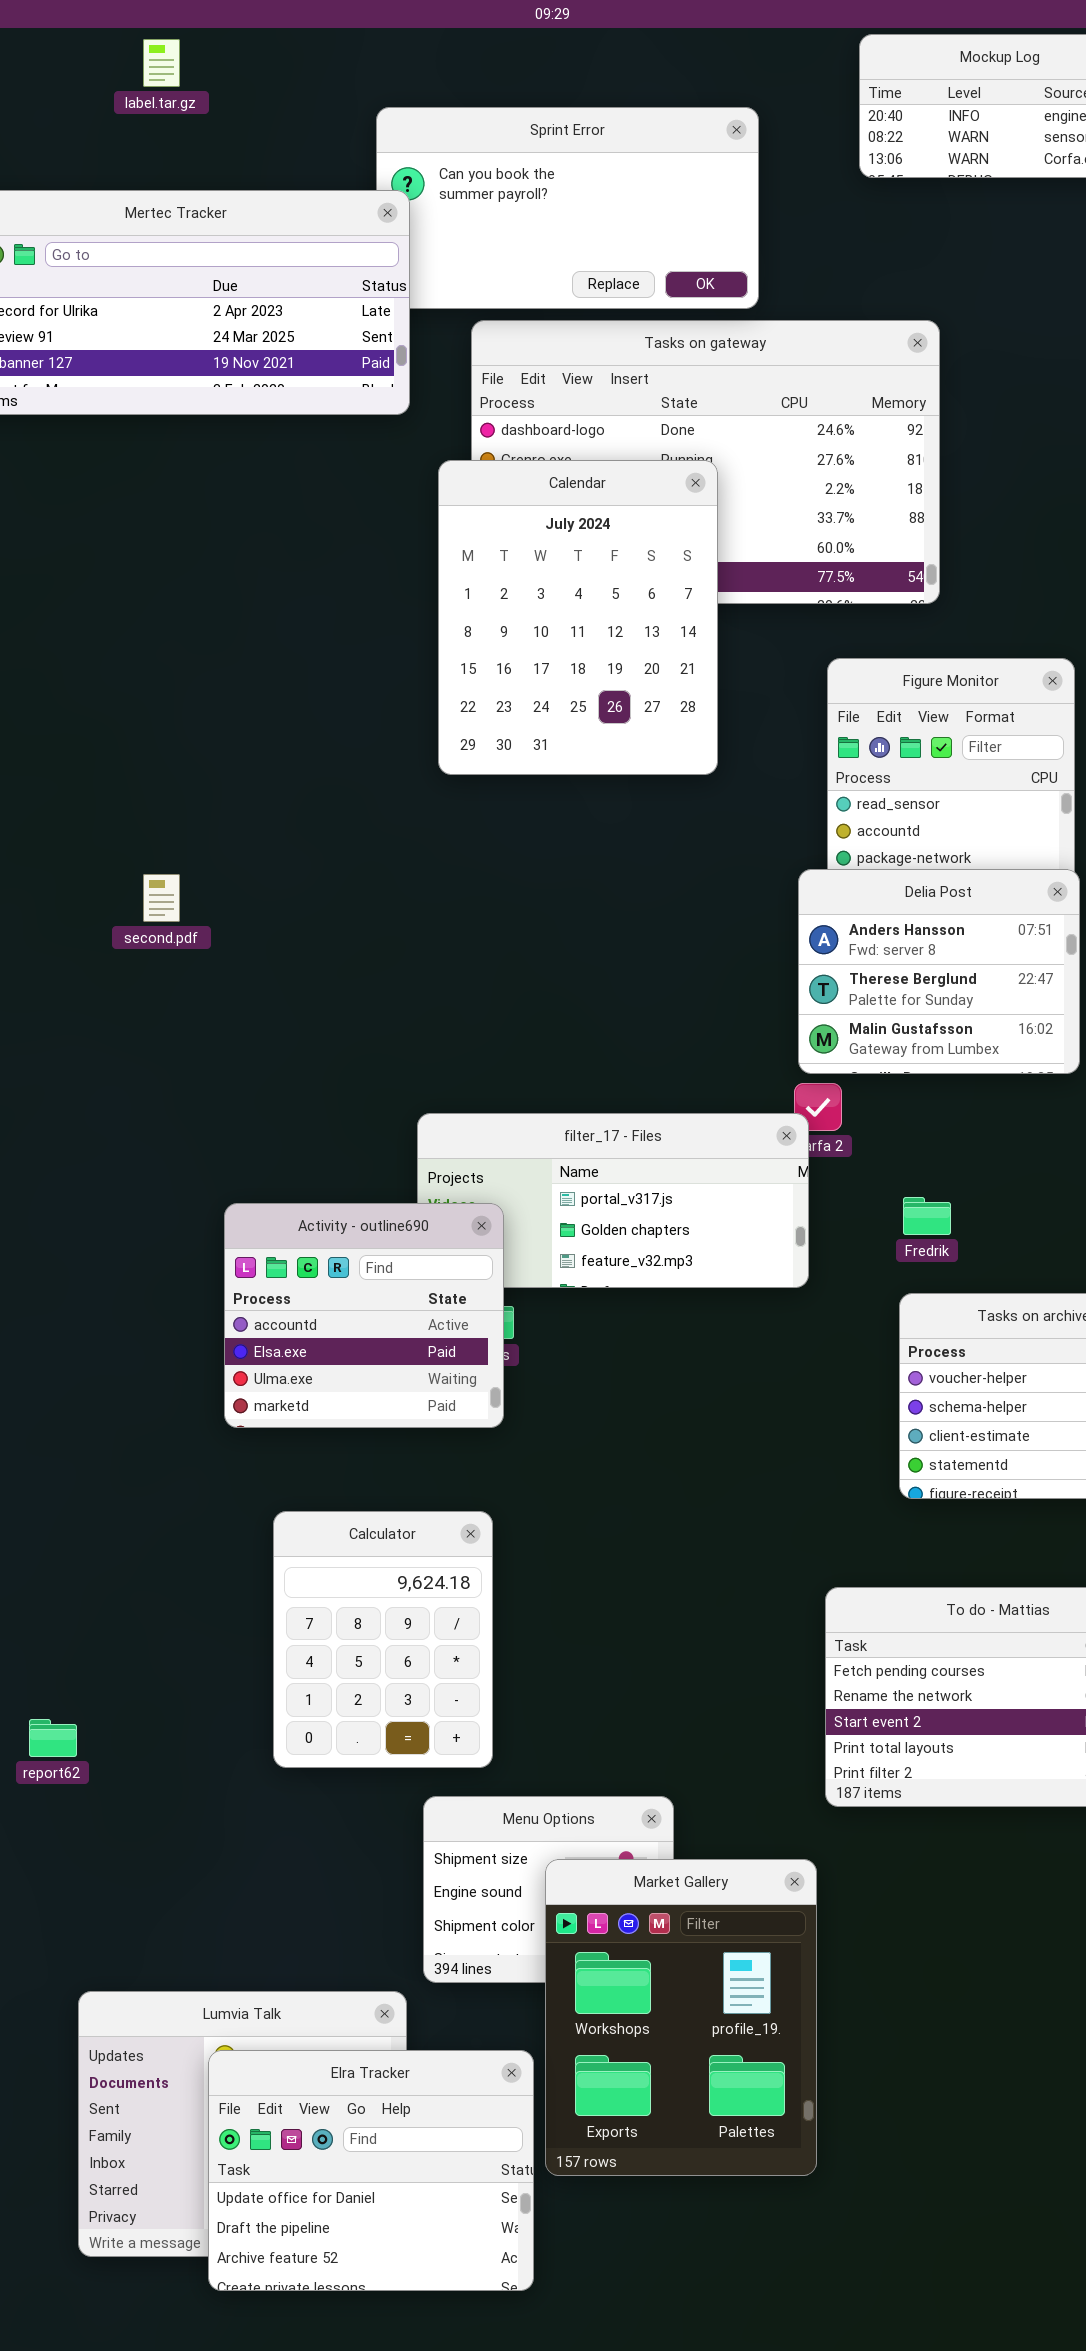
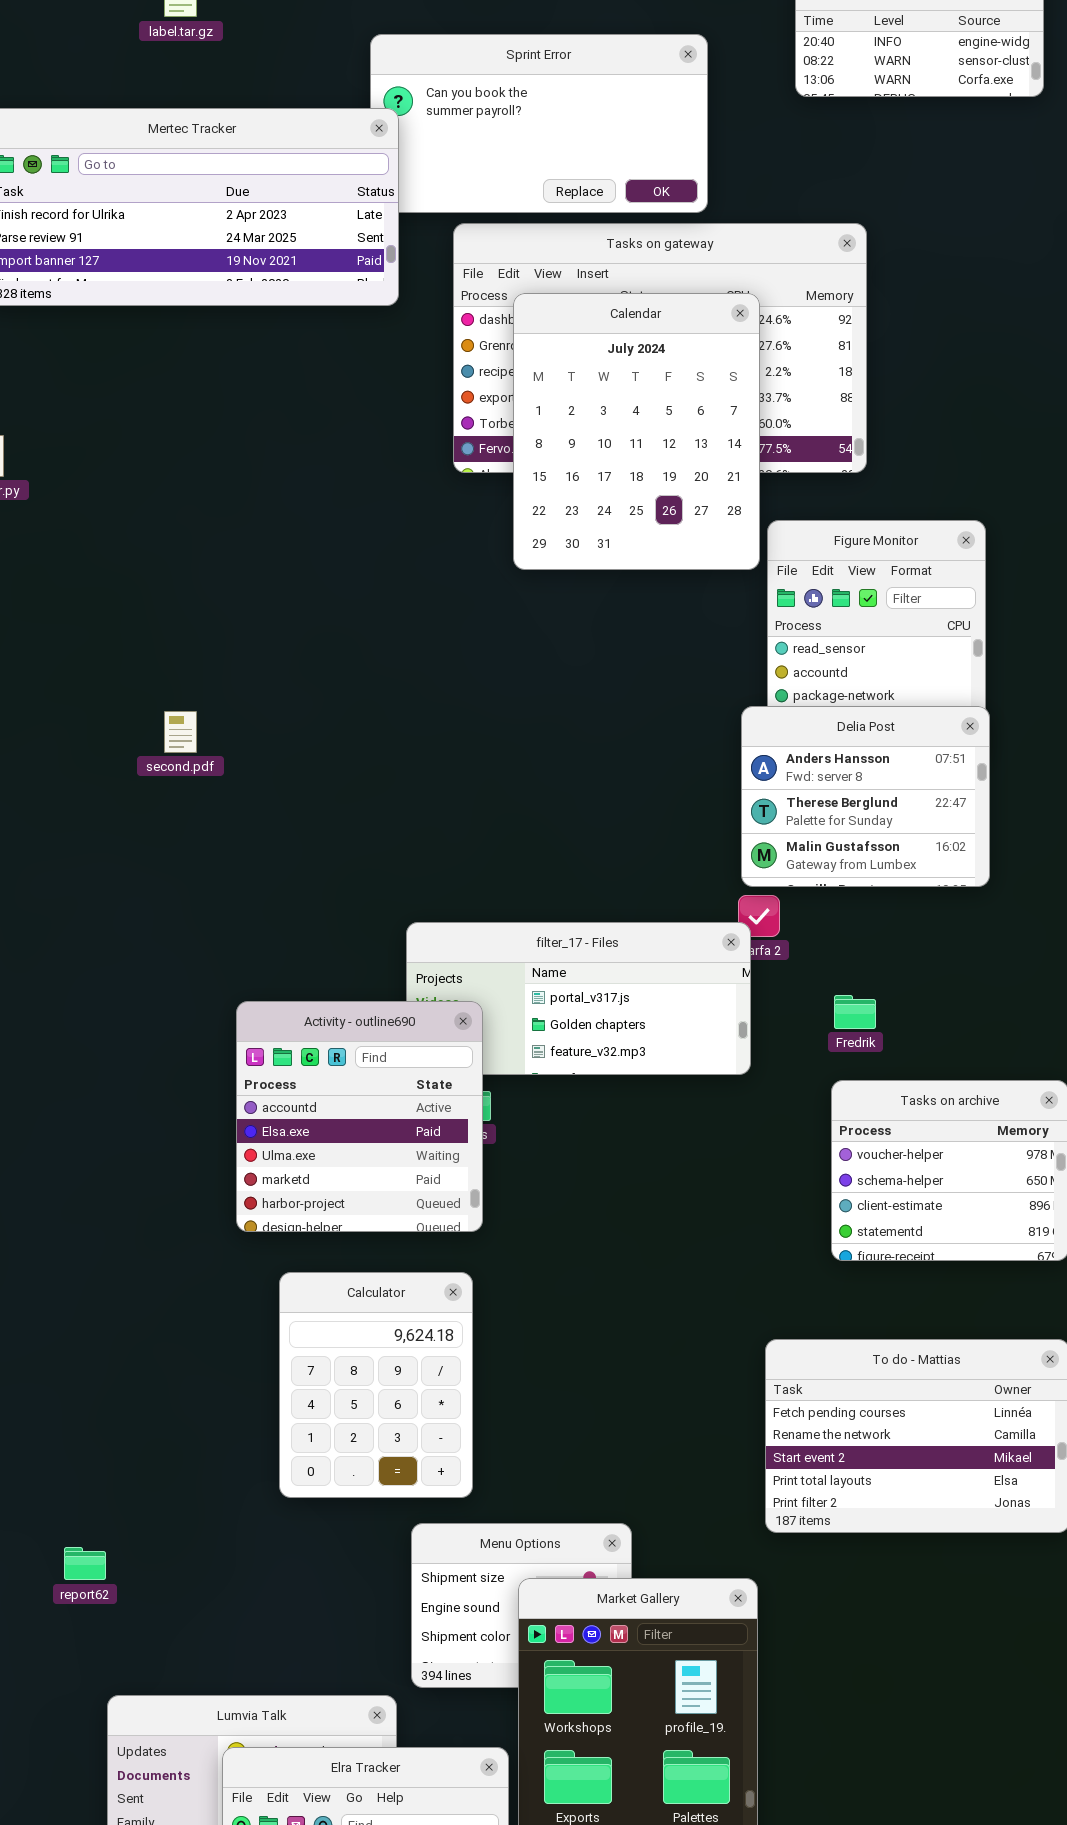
Calendar: [438,460,718,775] -> [513,293,760,570], moved
Activity - outline690: [224,1203,504,1428] -> [236,1001,483,1232], resized
report62: [29,1719,77,1757] -> [64,1547,106,1580], moved

